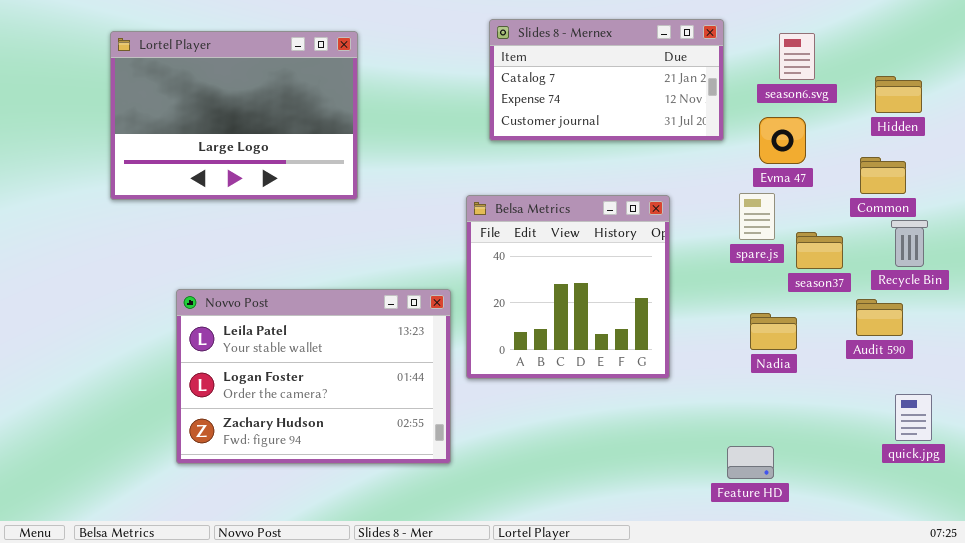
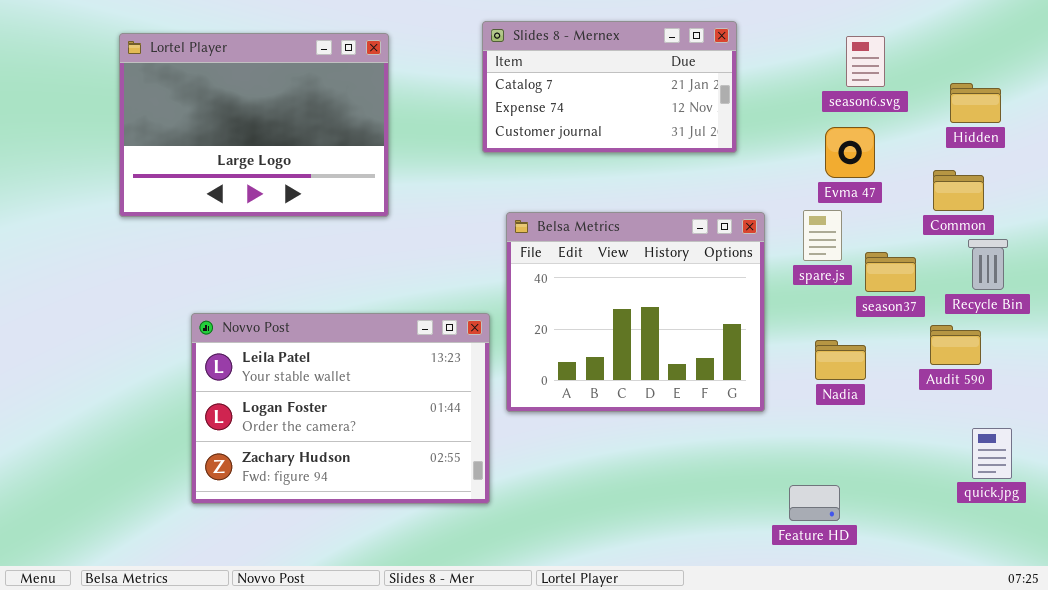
Slides 8 - Mernex: [489,19,724,141] -> [482,21,737,153], moved
Belsa Metrics: [466,195,670,379] -> [506,212,765,412], resized

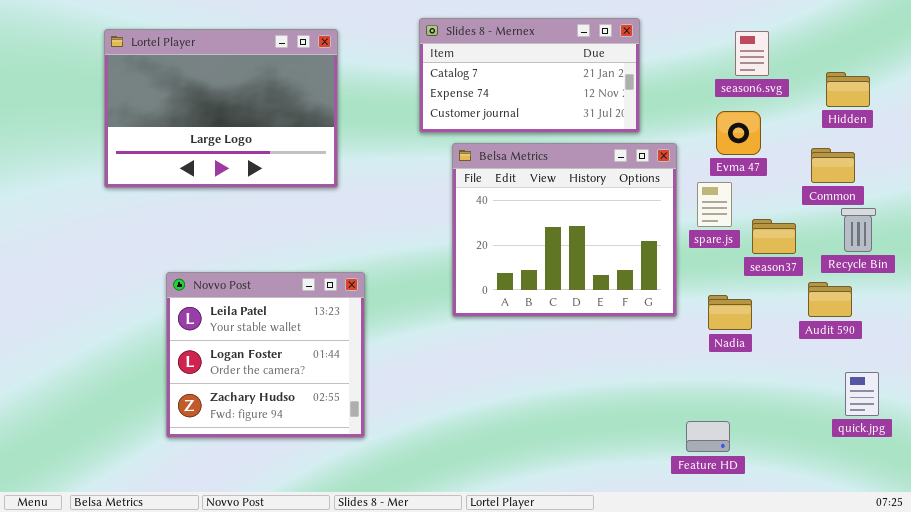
Belsa Metrics: [506,212,765,412] -> [452,143,677,317], moved
Novvo Post: [191,313,490,504] -> [166,272,365,438], resized

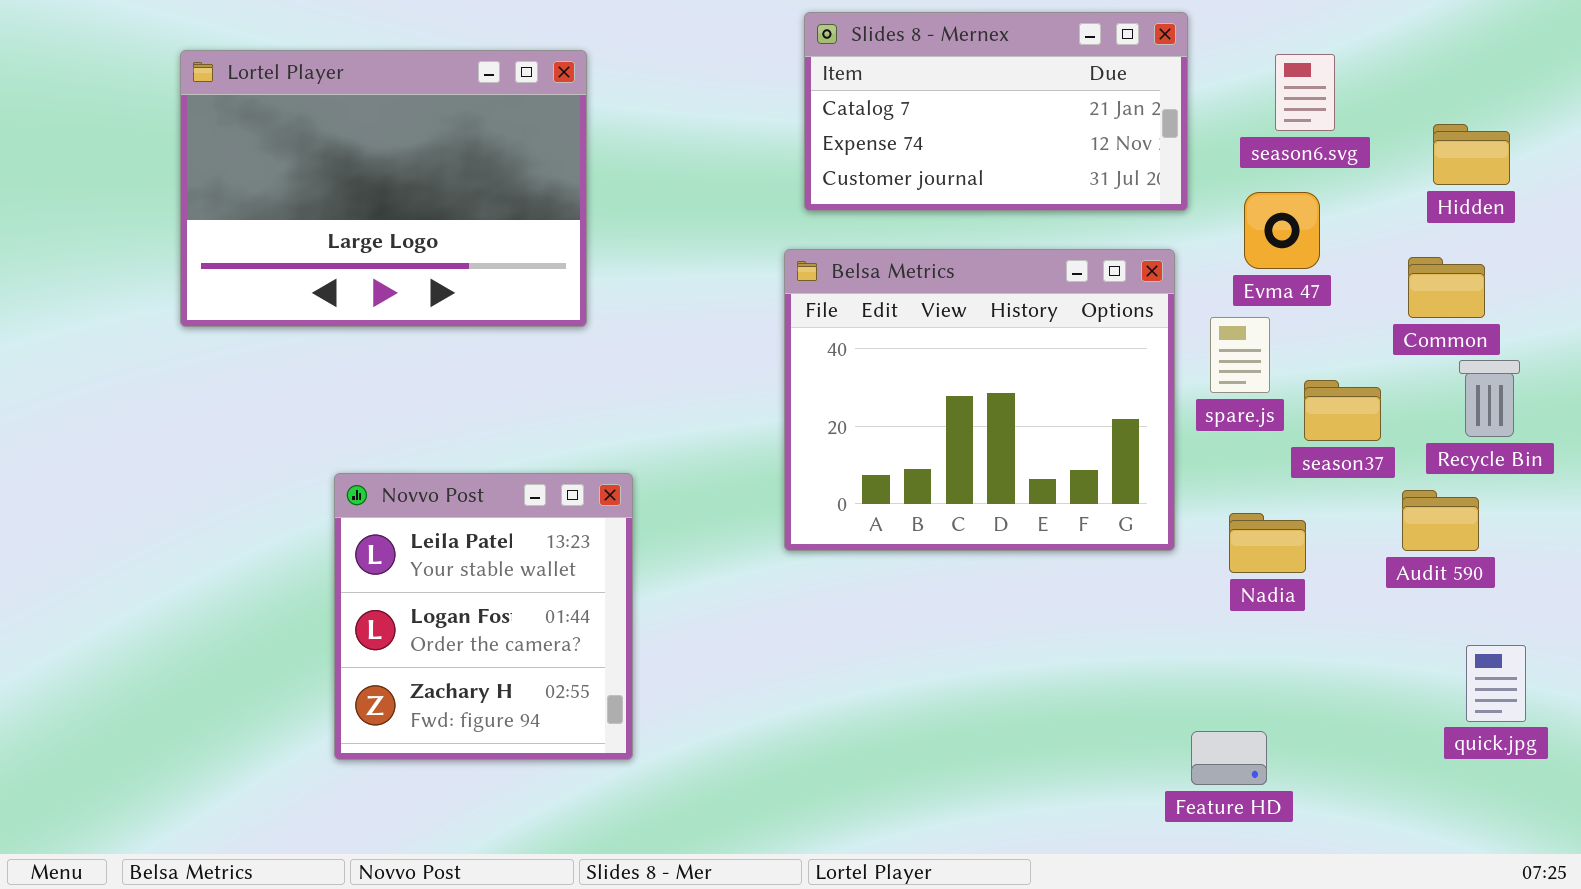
Slides 8 - Mernex: [419,18,640,133] -> [804,12,1188,211], moved
Novvo Post: [166,272,365,438] -> [334,473,633,760], resized

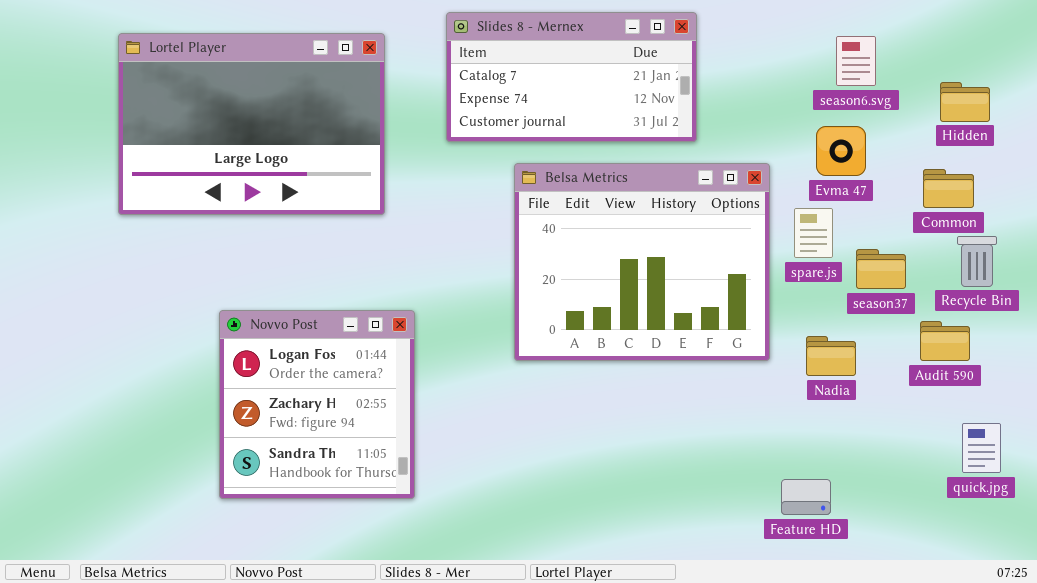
Slides 8 - Mernex: [804,12,1188,211] -> [446,12,697,142], moved
Novvo Post: [334,473,633,760] -> [219,310,415,499], scrolled down 1 row

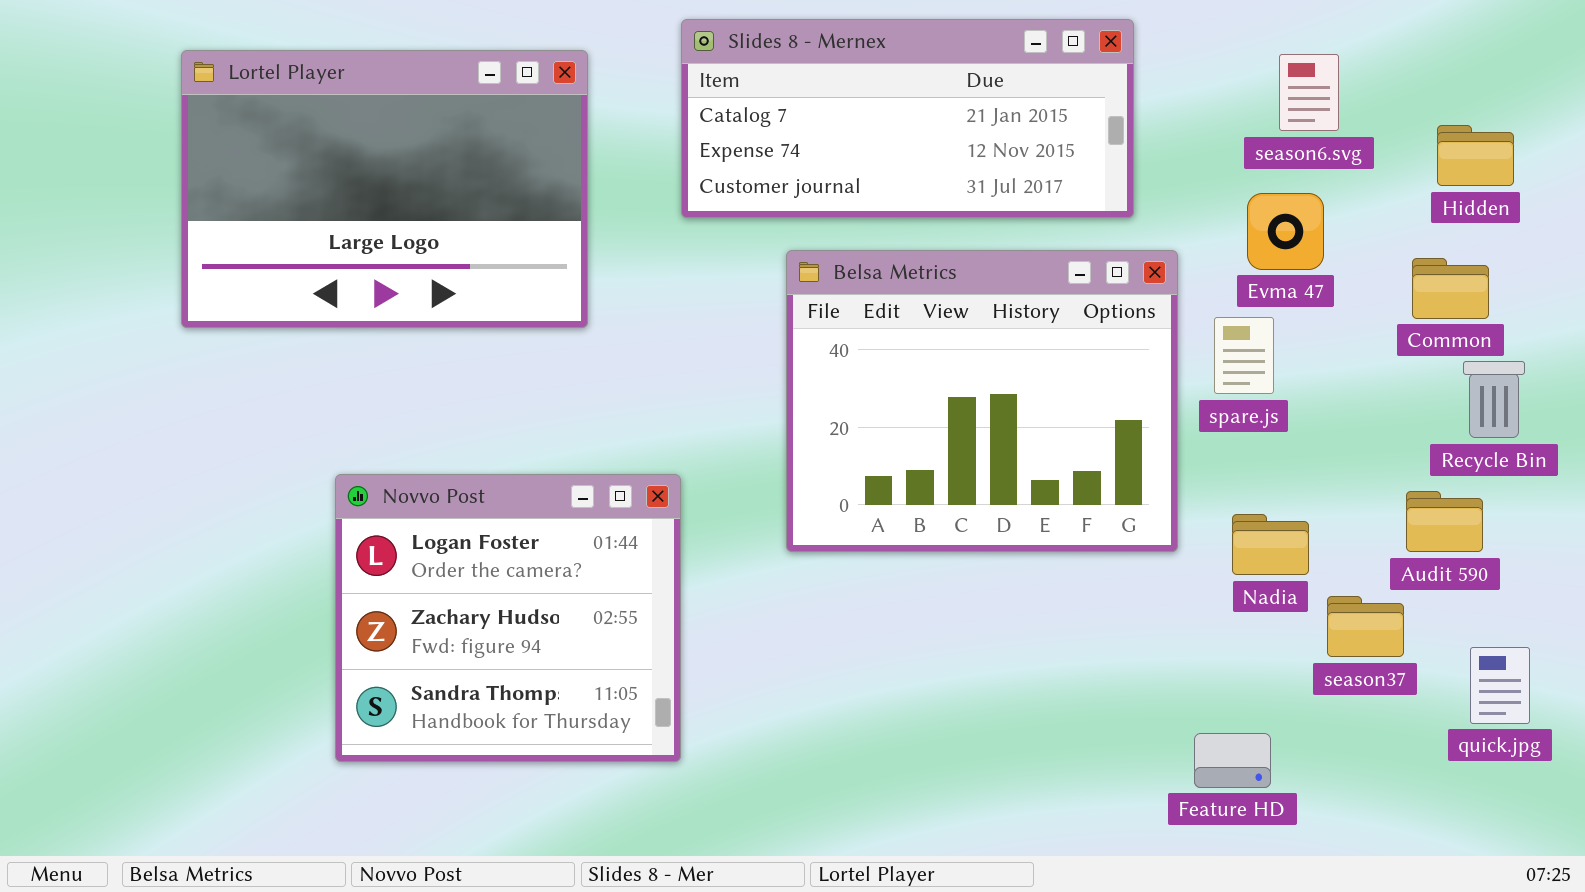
Slides 8 - Mernex: [446,12,697,142] -> [681,19,1134,218], resized
season37: [856,249,906,289] -> [1327,596,1404,657], moved
Novvo Post: [219,310,415,499] -> [335,474,681,762], resized

